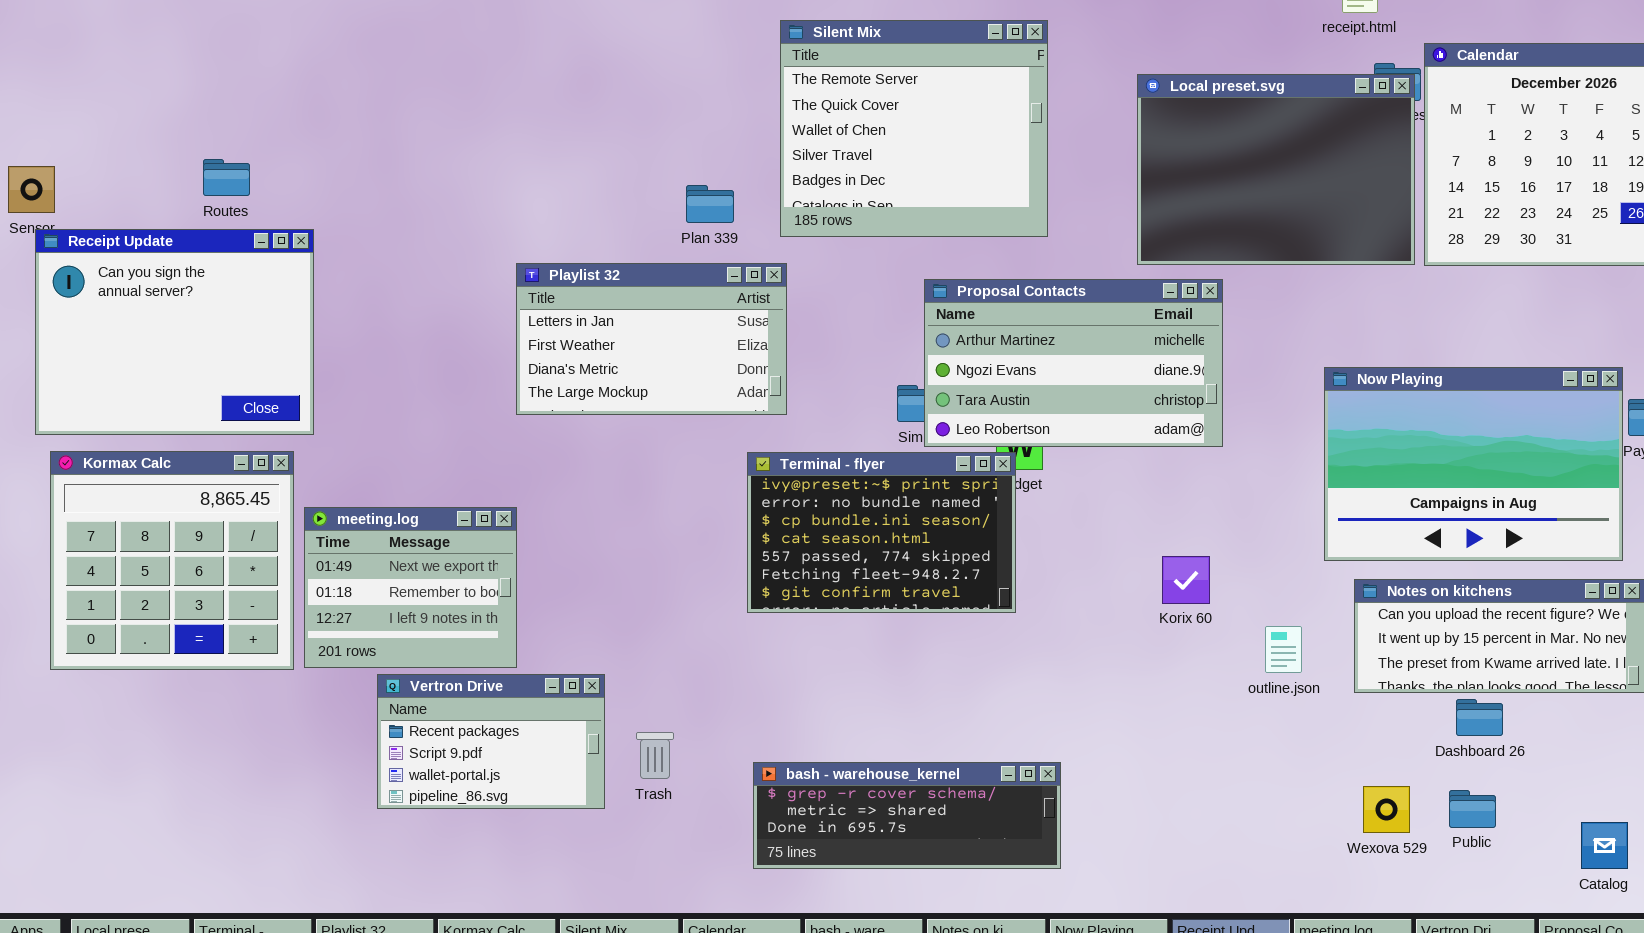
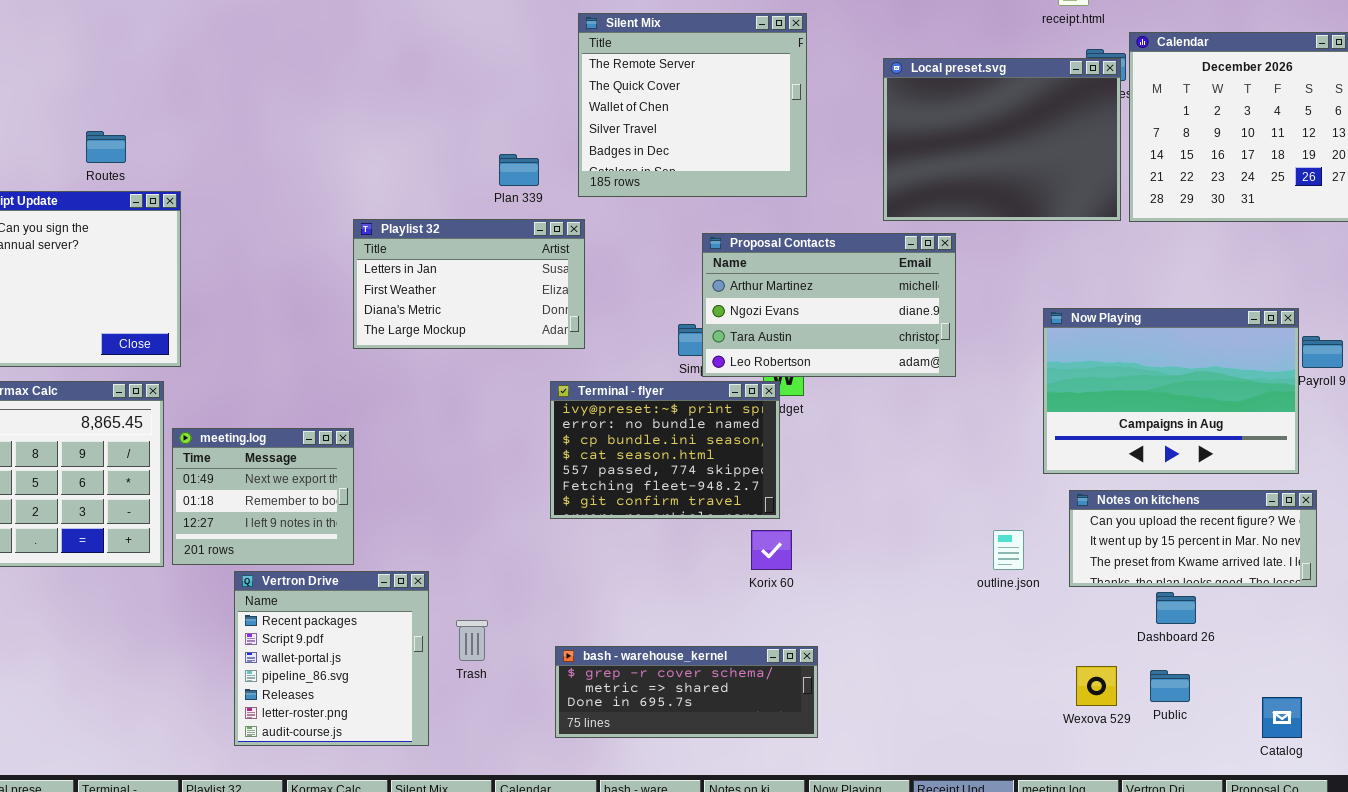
Korix 60: [1162,556,1210,604] -> [751,530,792,570], moved
Vertron Drive: [377,674,605,809] -> [234,571,429,746], resized

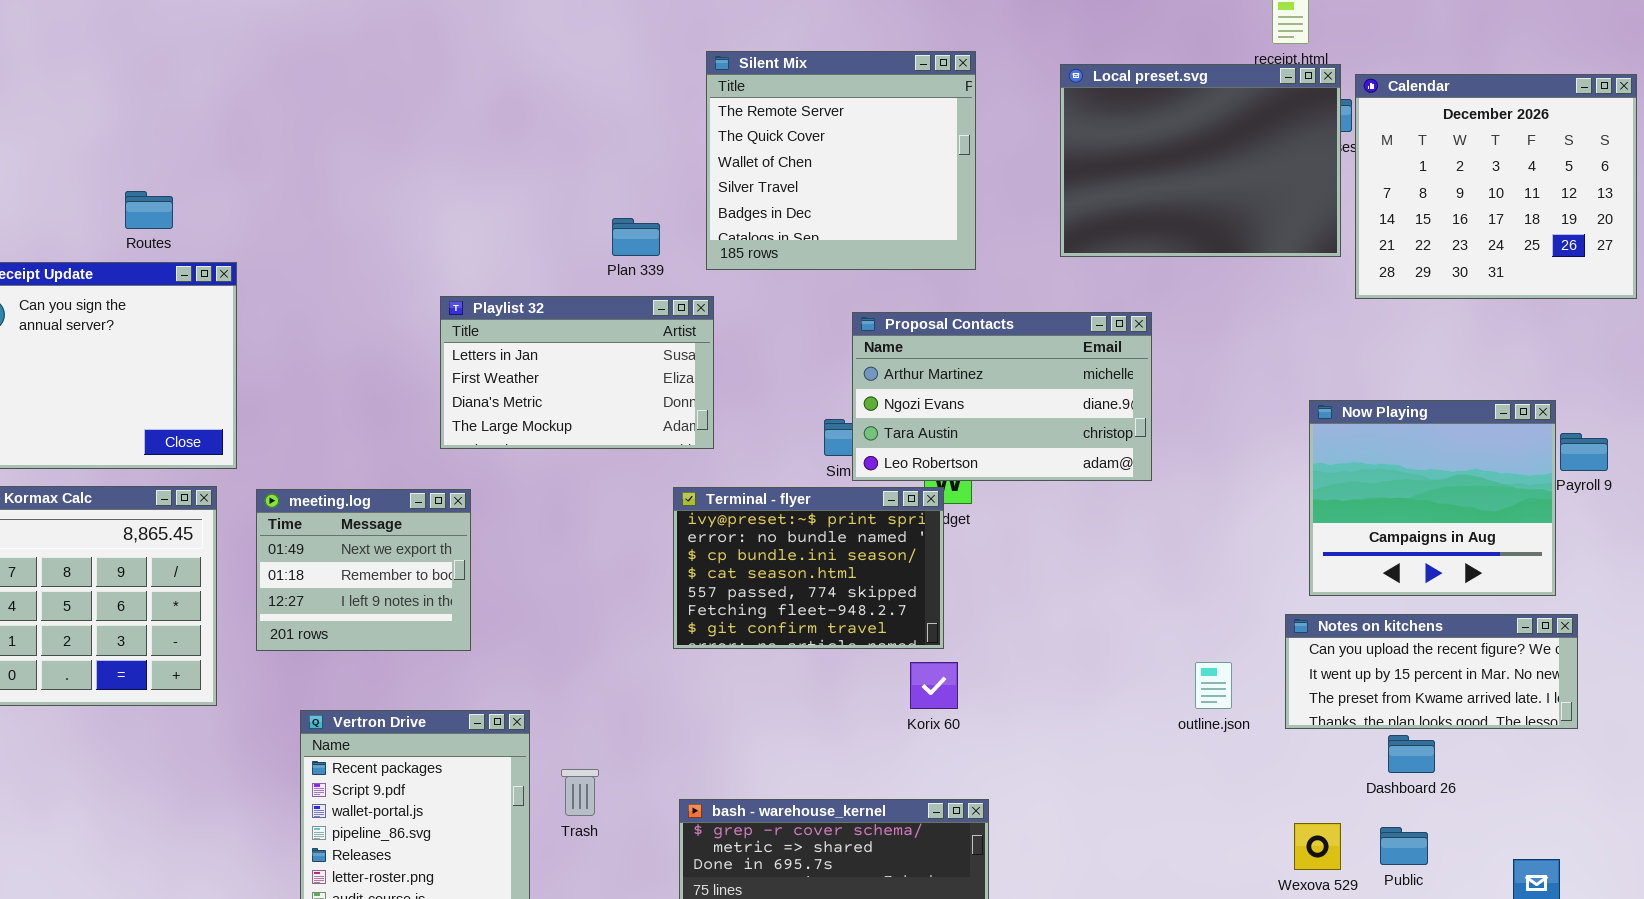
Local preset.svg: [883,58,1121,221] -> [1060,64,1341,257], moved
Now Playing: [1043,308,1299,474] -> [1309,400,1556,596], resized
meeting.log: [172,428,354,565] -> [256,489,471,651], moved

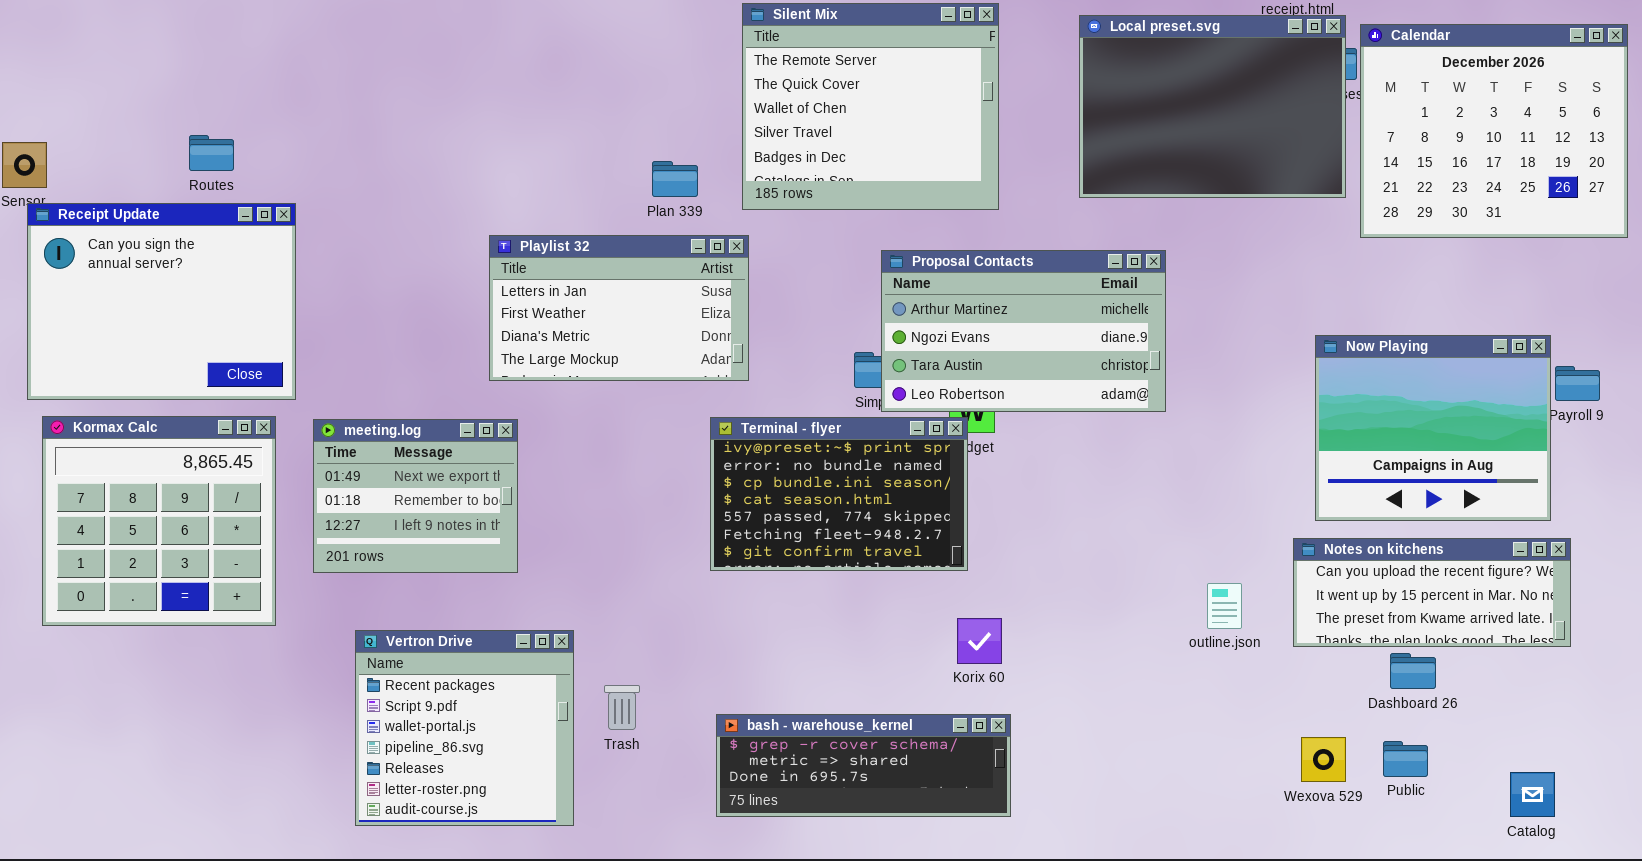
Korix 60: [910,662,958,709] -> [957,618,1002,664], moved

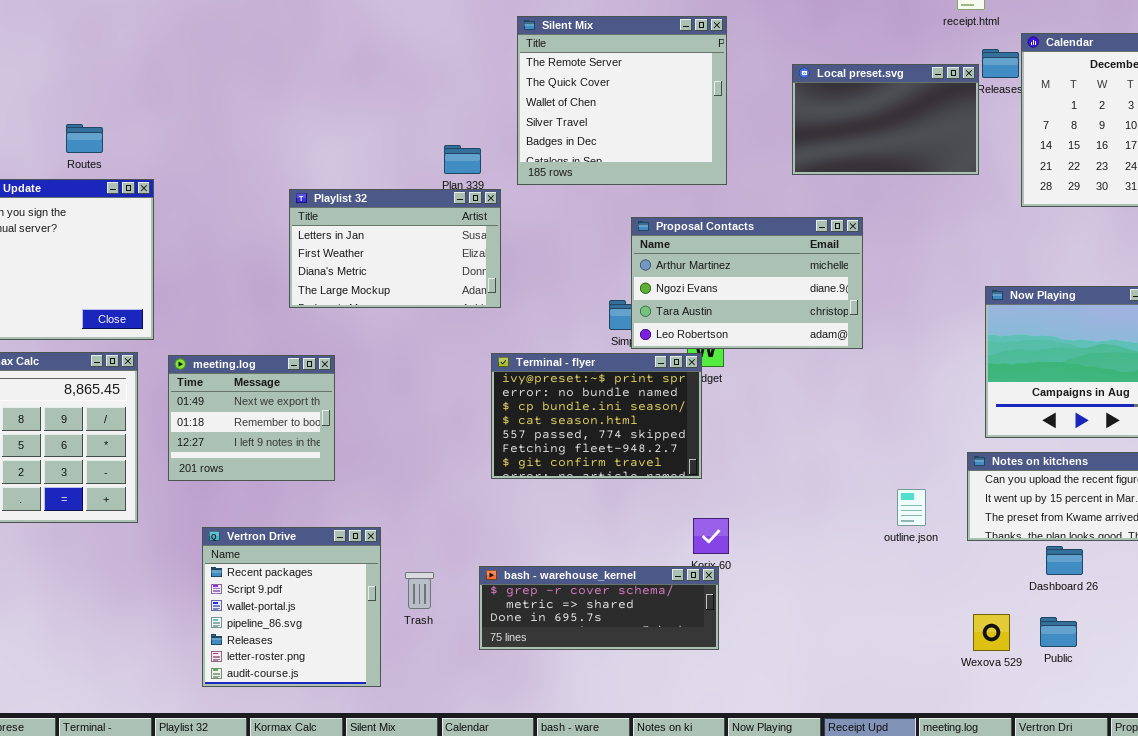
Local preset.svg: [1079,15,1346,198] -> [792,64,979,175], resized
Playlist 32: [489,235,749,381] -> [289,189,501,308], moved
bash - warehouse_kernel: [716,714,1011,817] -> [479,566,719,650], moved

